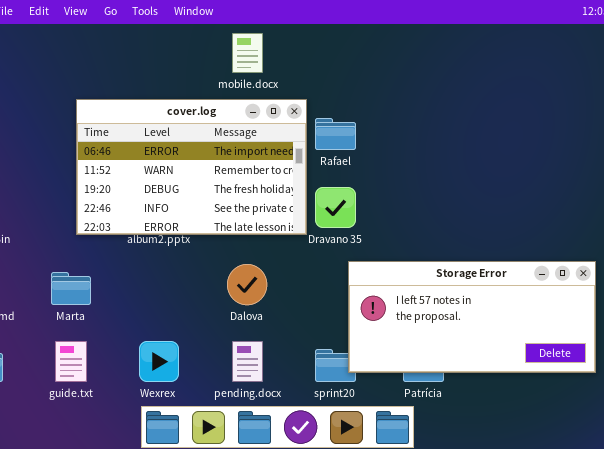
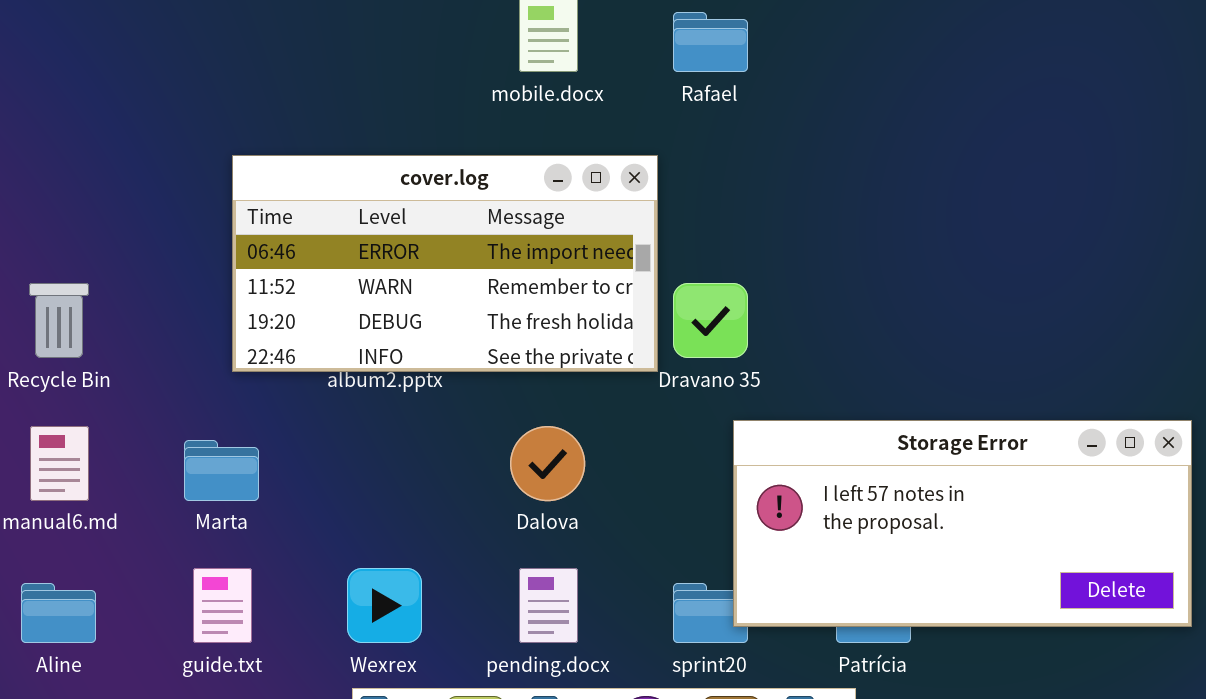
cover.log: [76,99,307,235] -> [232,155,658,372], resized
Rafael: [315,118,356,150] -> [673,12,748,72], moved

